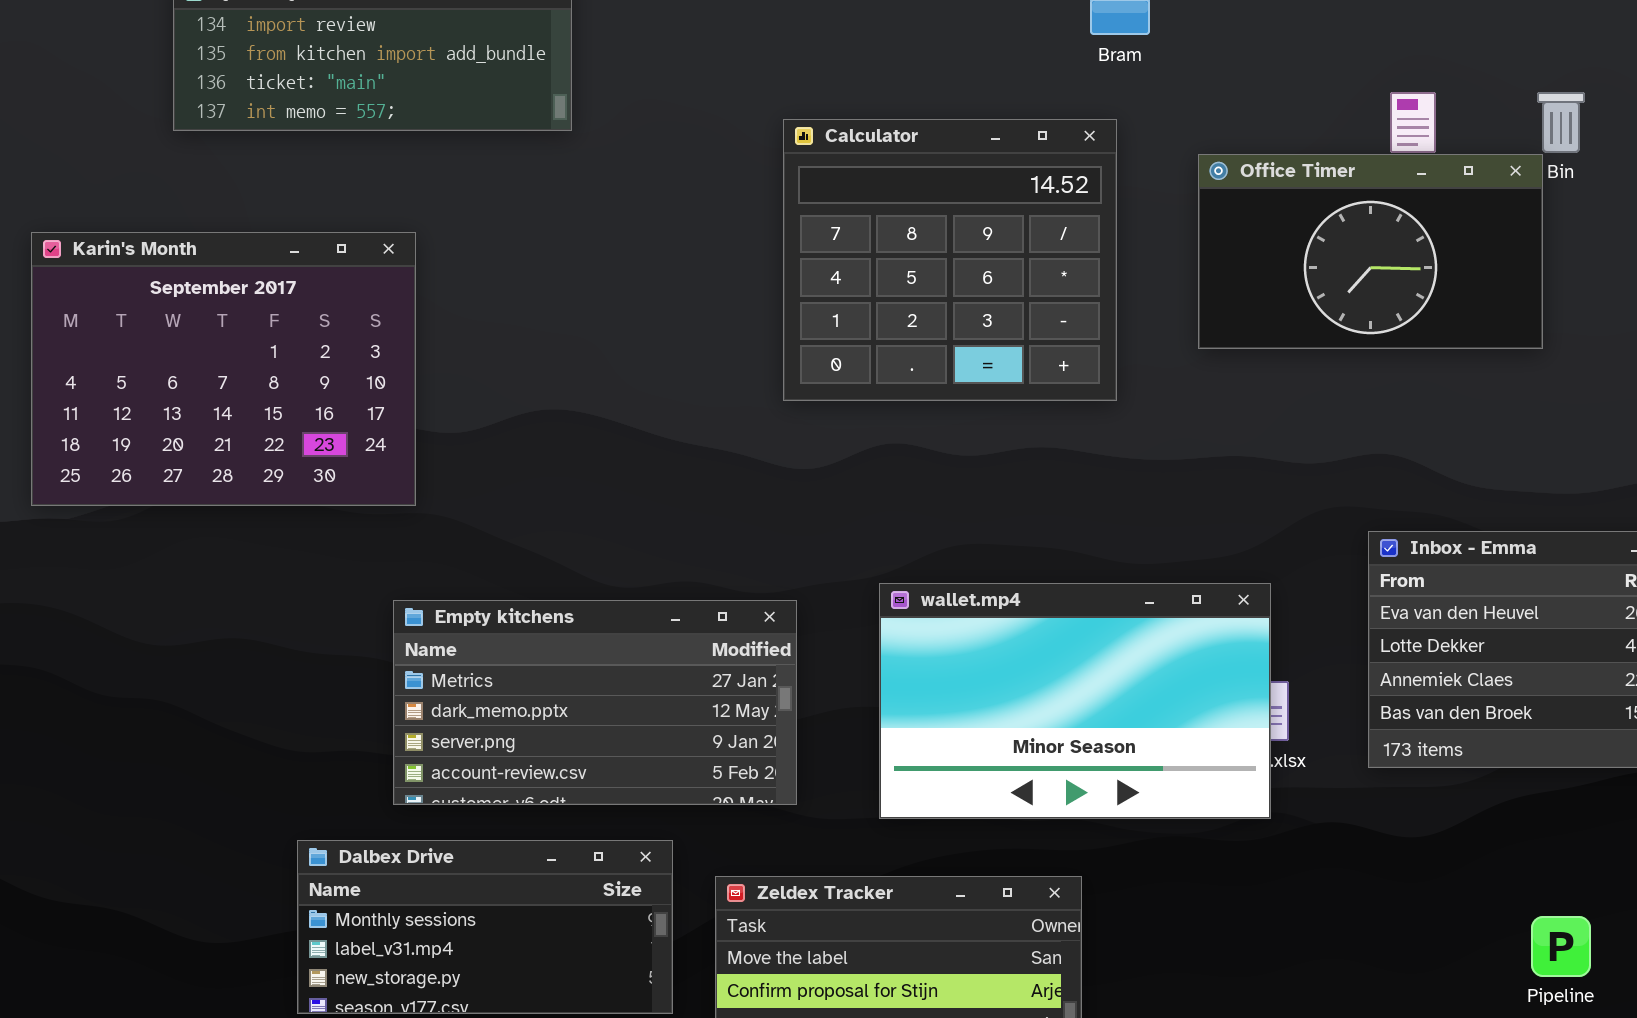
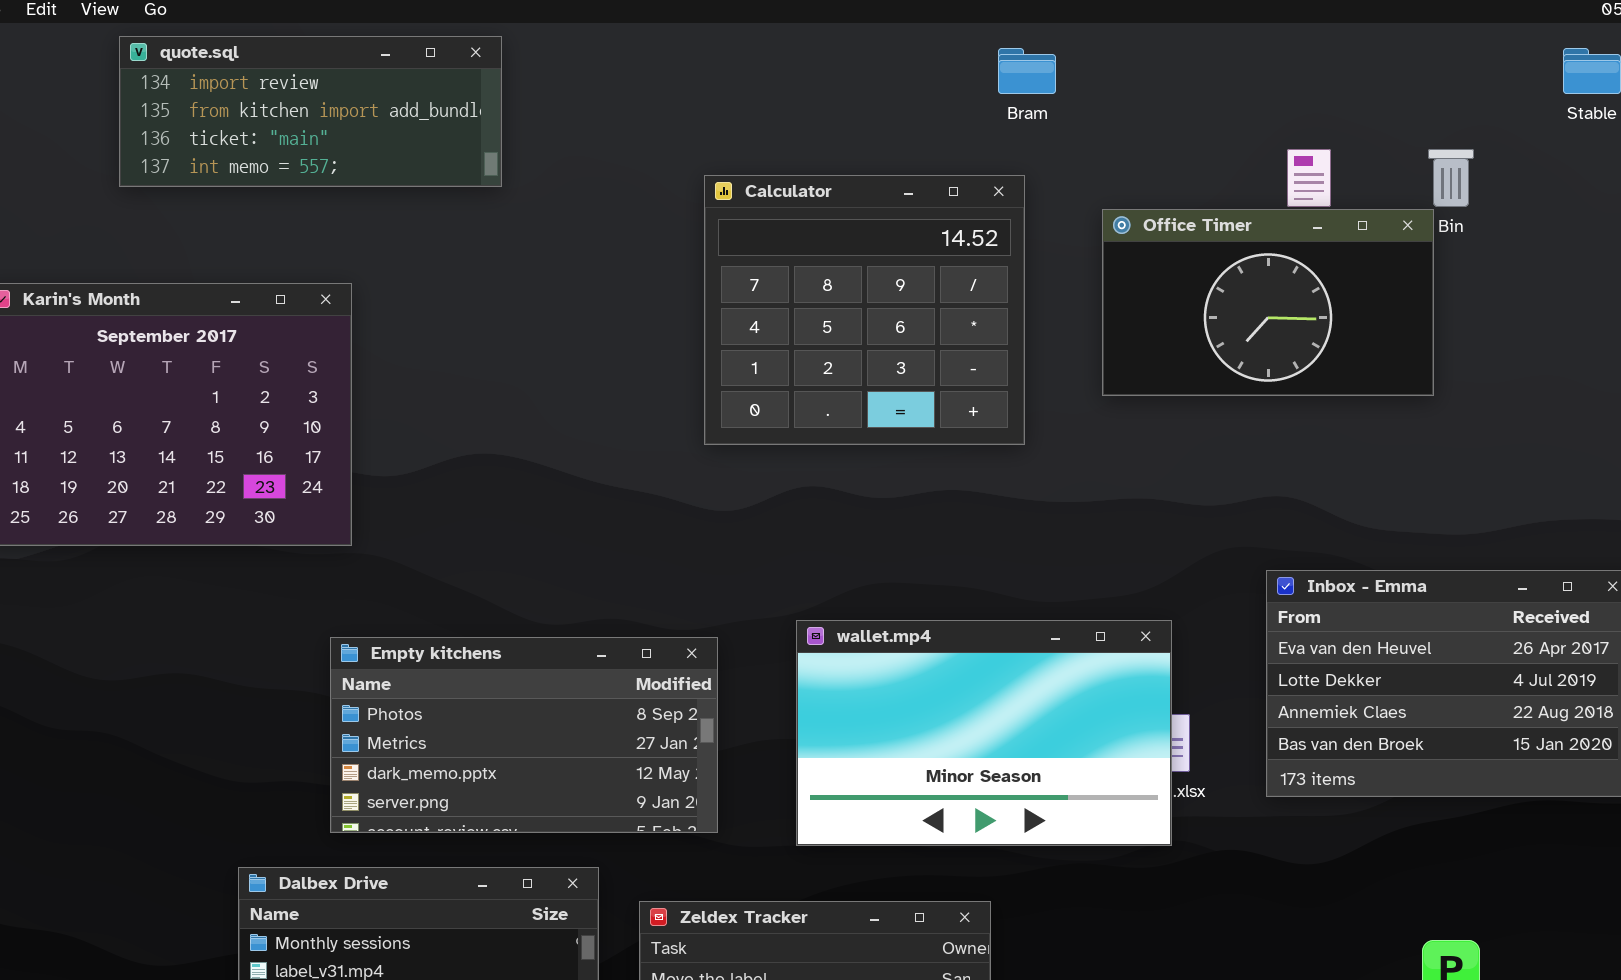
Empty kitchens: [393,600,797,805] -> [330,637,718,833], scrolled up 1 row

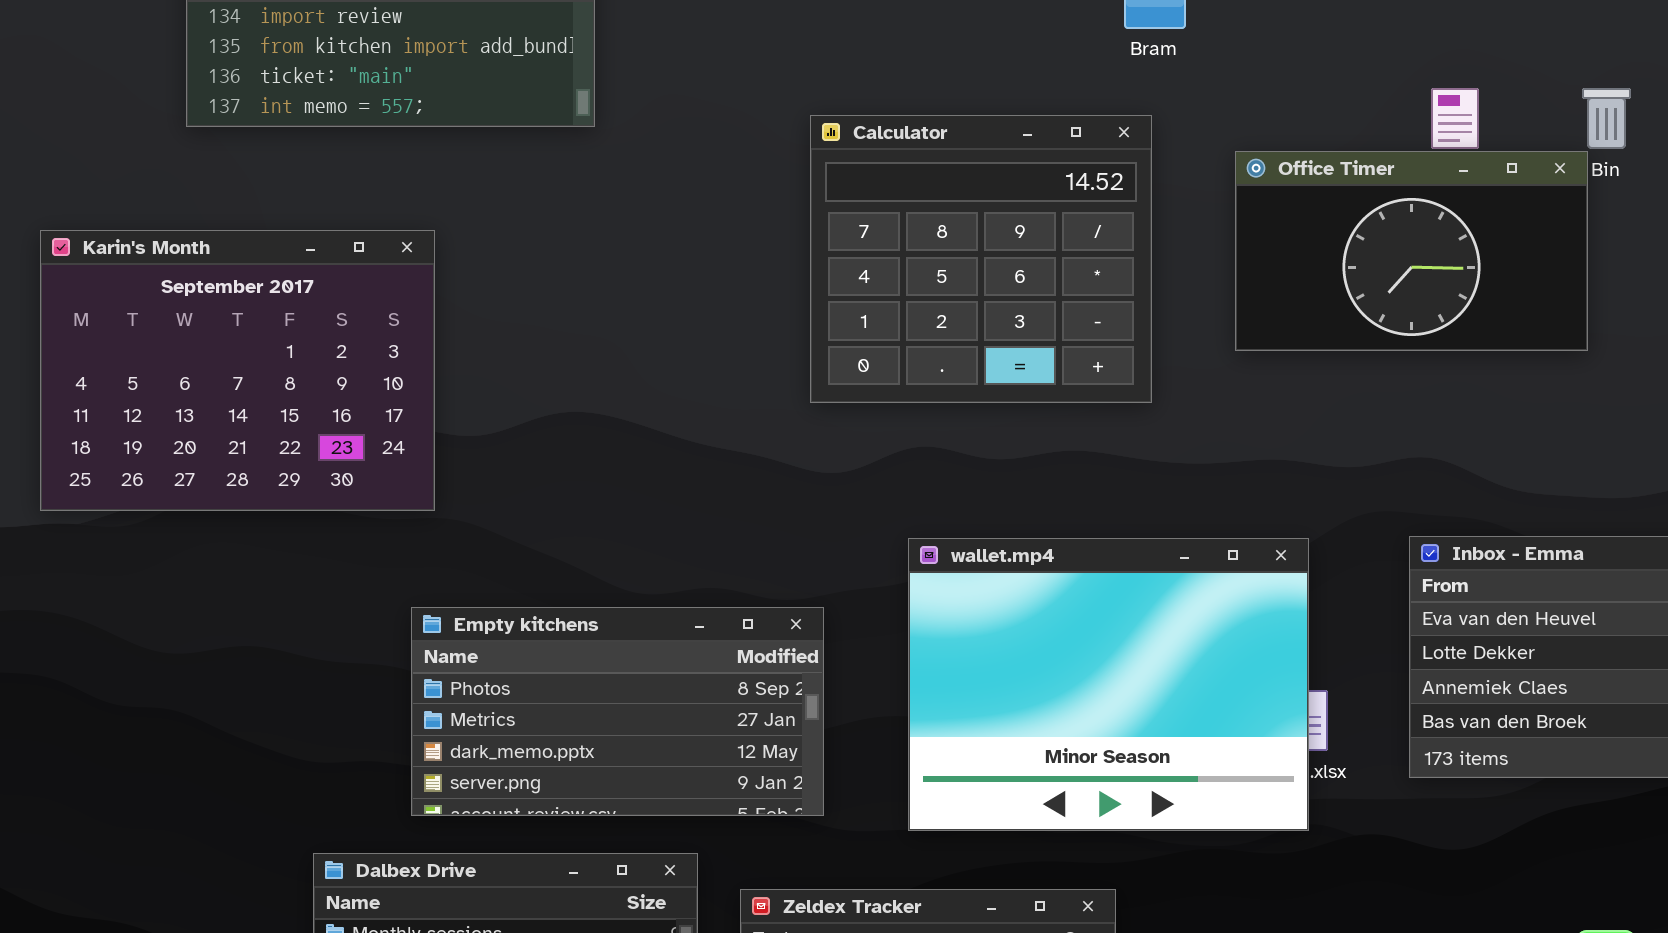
wallet.mp4: [796,620,1172,846] -> [908,538,1309,831], resized

